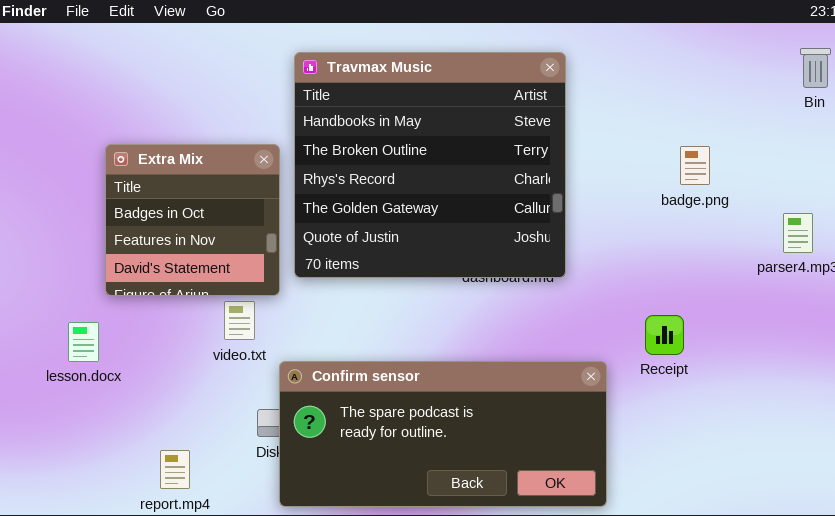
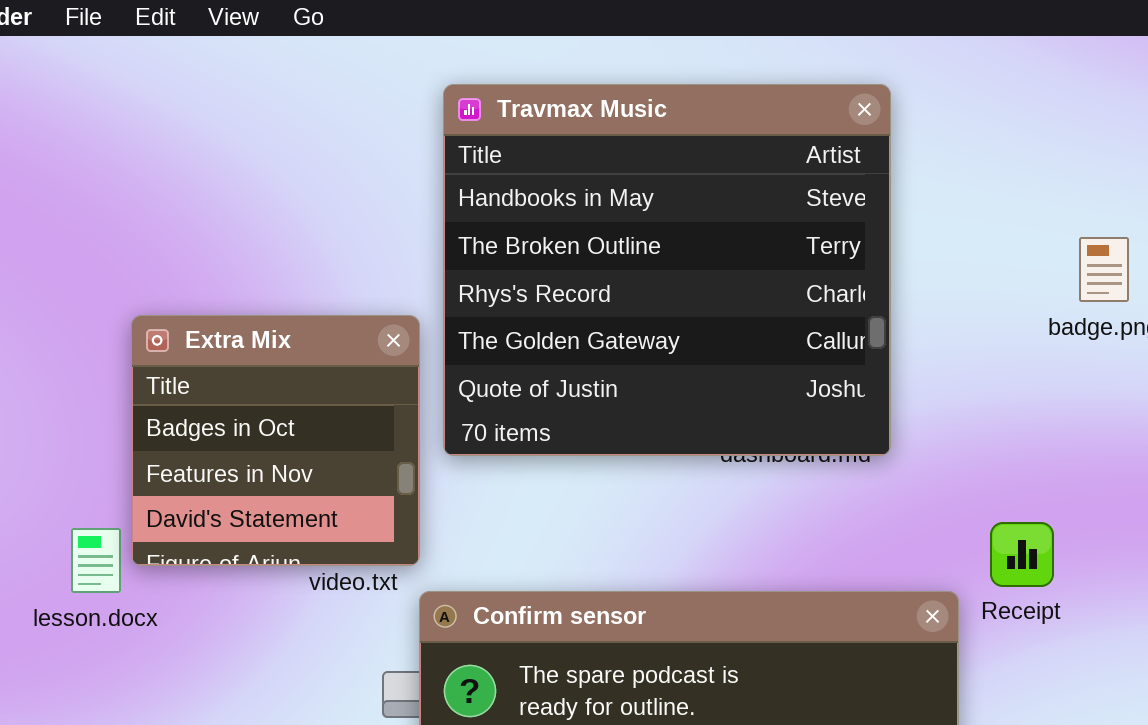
Extra Mix: [105,144,280,296] -> [131,315,420,566], moved
Receipt: [645,315,684,355] -> [990,522,1054,587], moved

